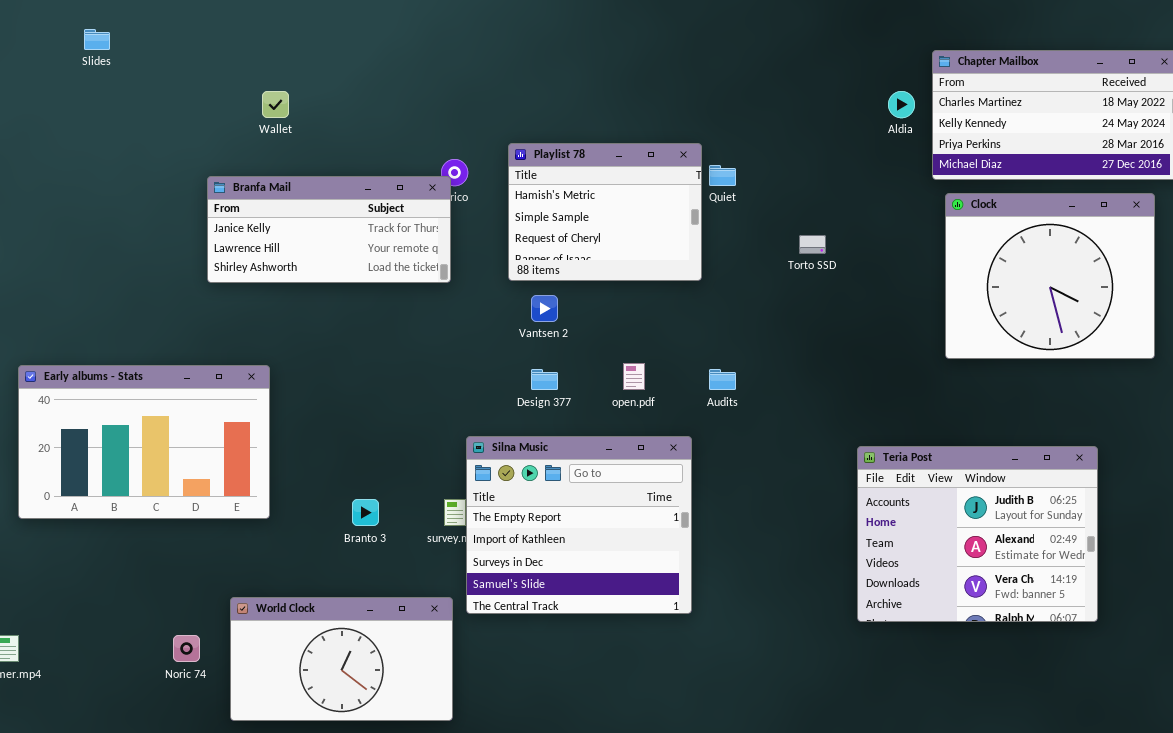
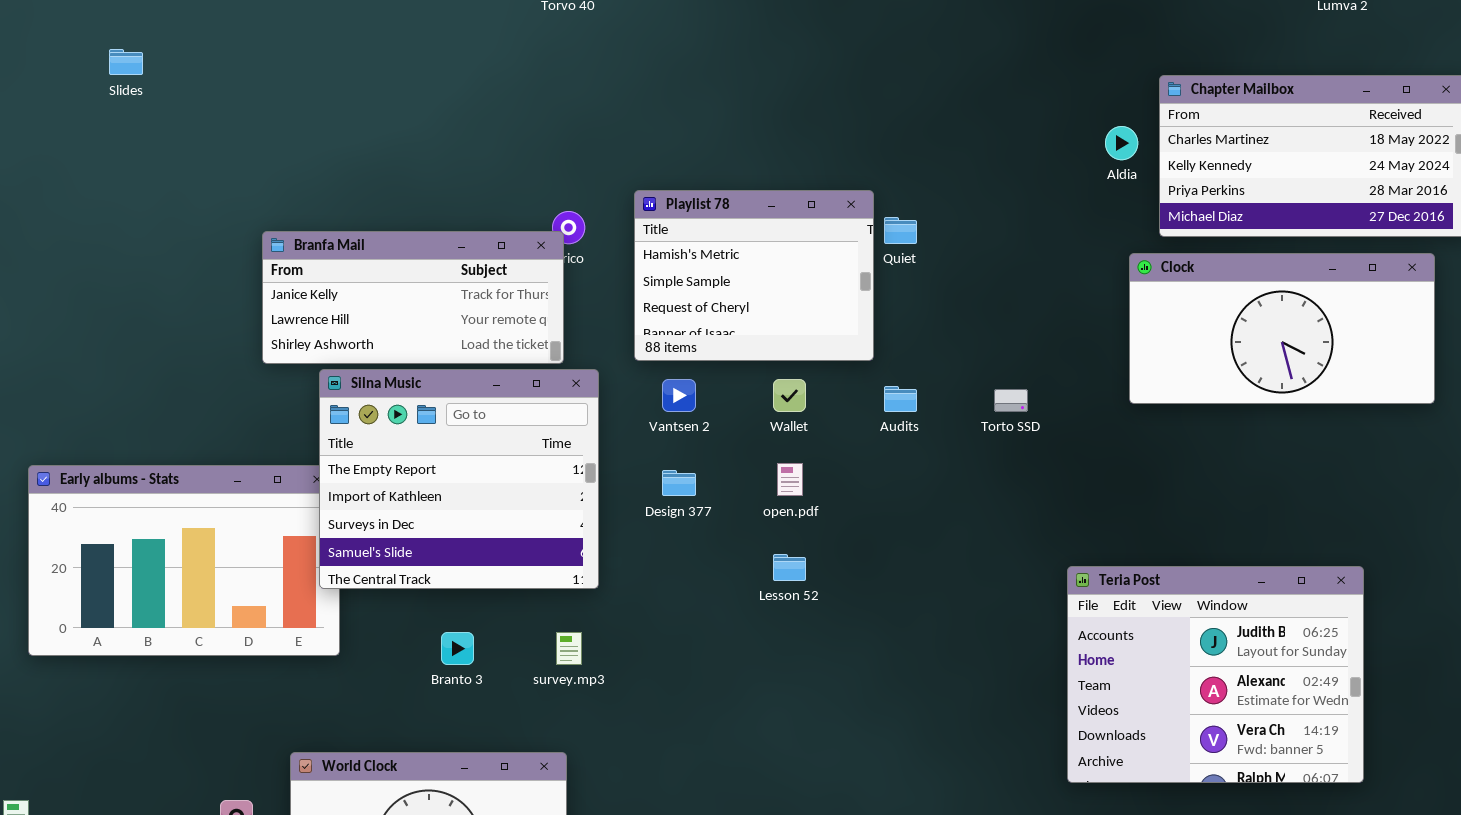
Wallet: [262,91,289,118] -> [773,379,806,412], moved
Clock: [945,193,1155,359] -> [1129,253,1435,404], resized
Torto SSD: [799,235,826,254] -> [994,389,1028,412], moved
Audits: [709,369,736,390] -> [884,386,917,412], moved
Silna Music: [466,436,692,614] -> [319,369,599,589], moved

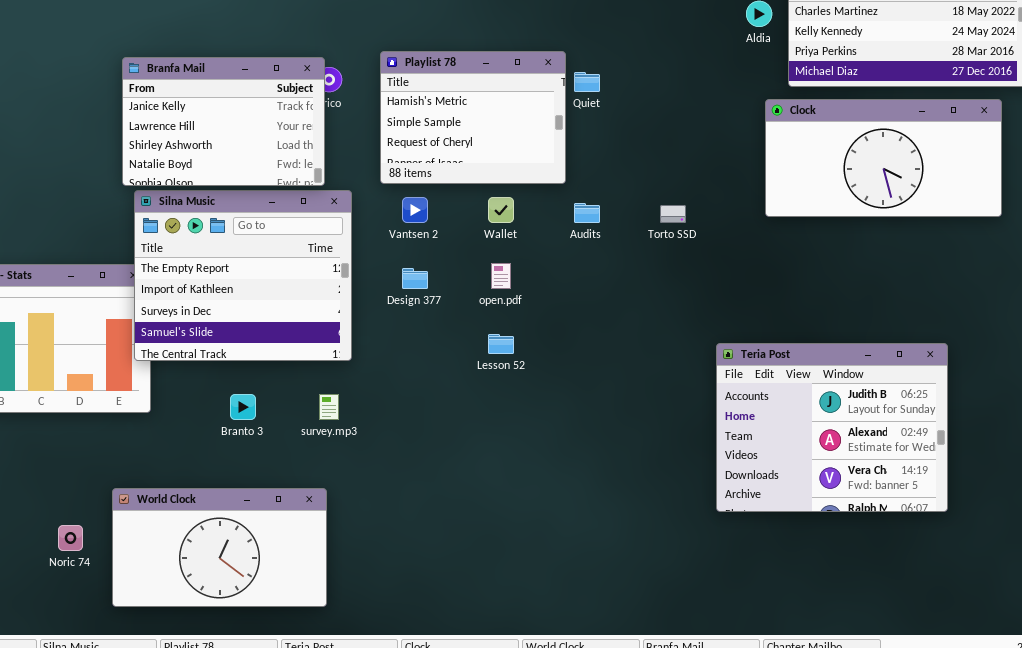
Branfa Mail: [262,231,564,364] -> [122,57,325,186], resized

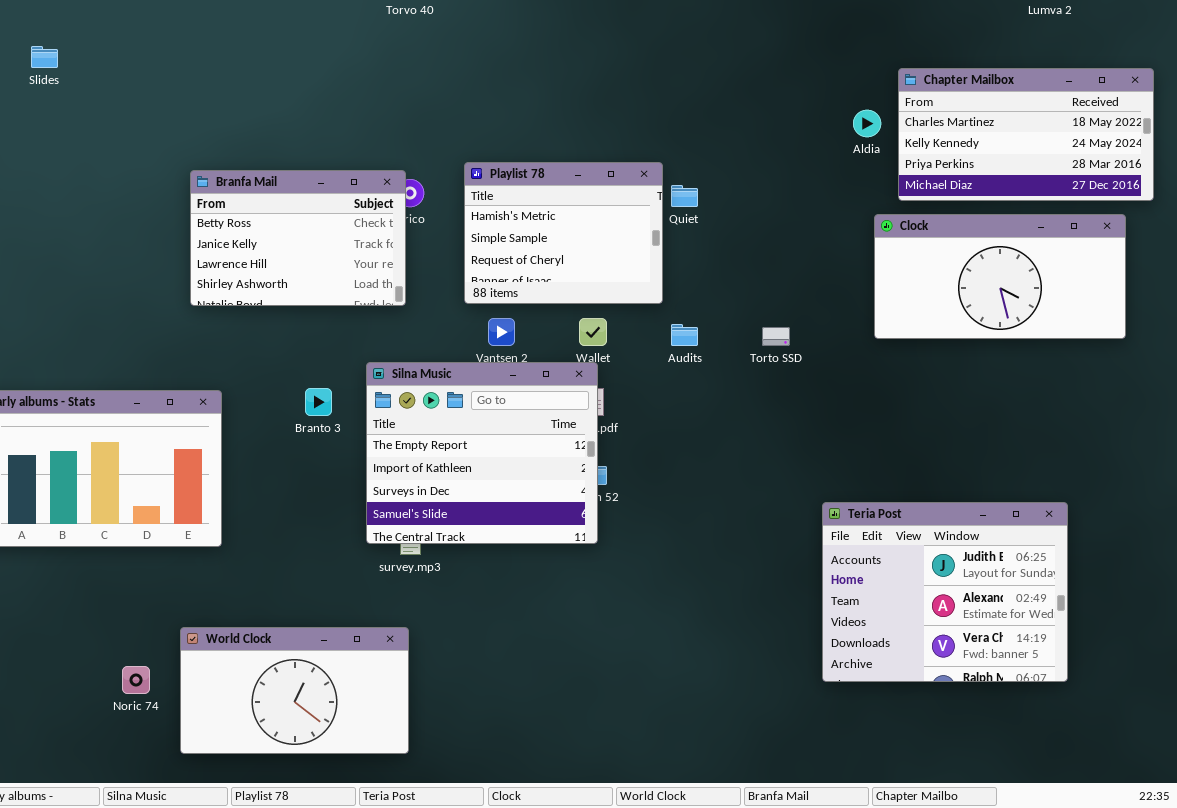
Branfa Mail: [122,57,325,186] -> [190,170,406,306], scrolled up 1 row
Silna Music: [134,190,352,361] -> [366,362,598,544], moved
Teria Post: [716,343,948,512] -> [822,502,1068,682], moved
Branto 3: [230,394,256,420] -> [305,388,332,416], moved

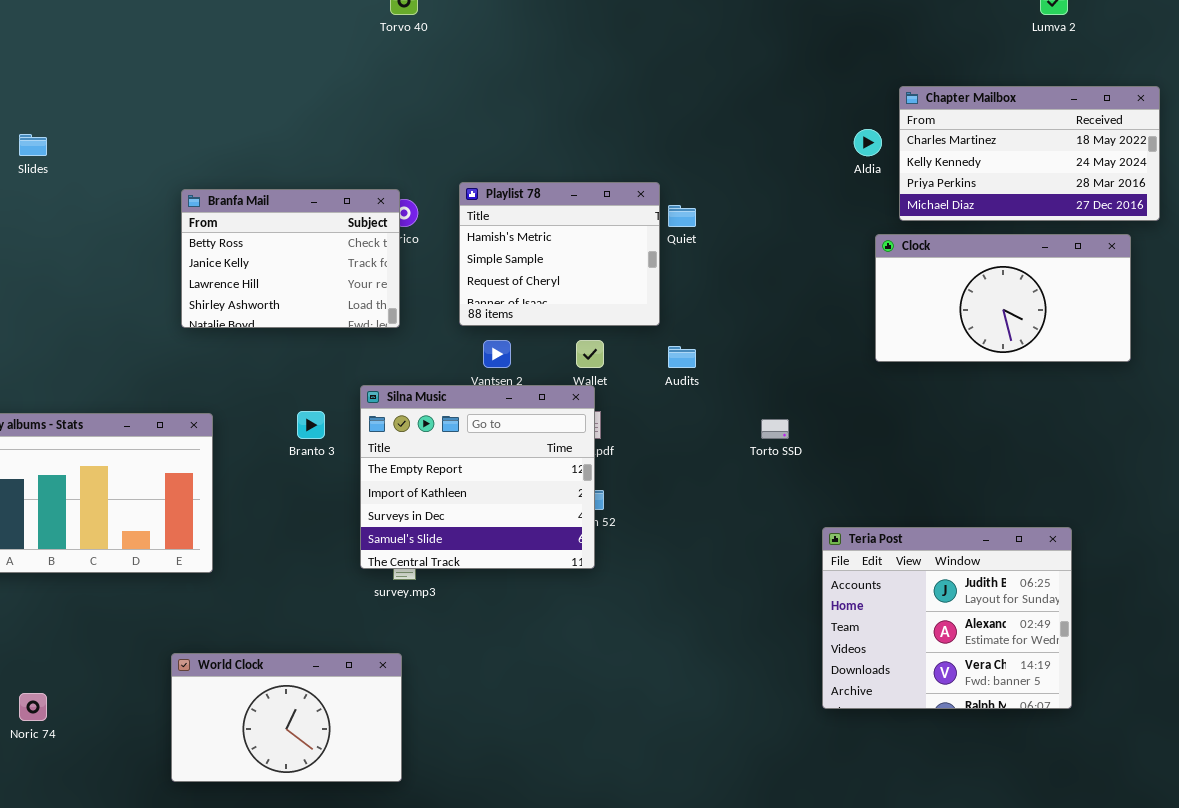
Slides: [31,46,58,68] -> [19,134,47,156], moved
Torto SSD: [762,327,790,346] -> [761,419,789,439], moved
Noric 74: [122,666,150,694] -> [19,693,47,721], moved

